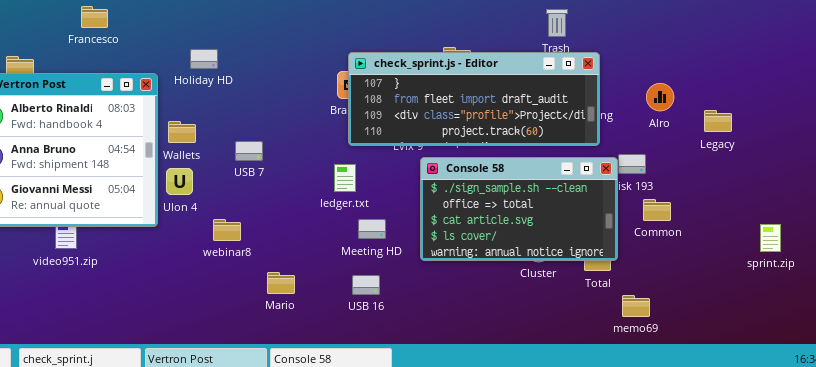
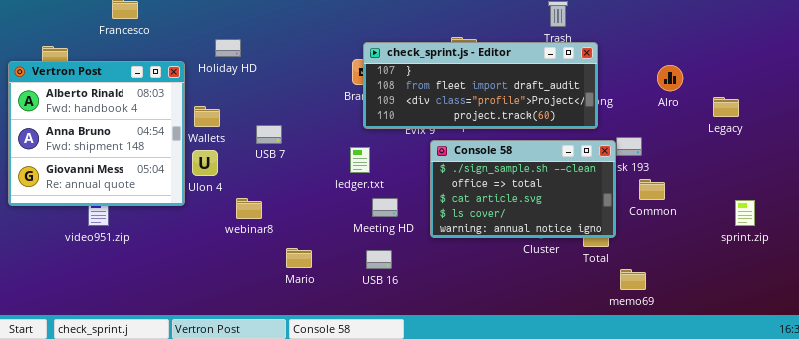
Alro: [646,83,674,111] -> [657,65,683,91], moved
Legacy: [704,110,732,132] -> [713,97,739,117], moved
sprint.zip: [760,224,781,252] -> [735,200,755,226], moved

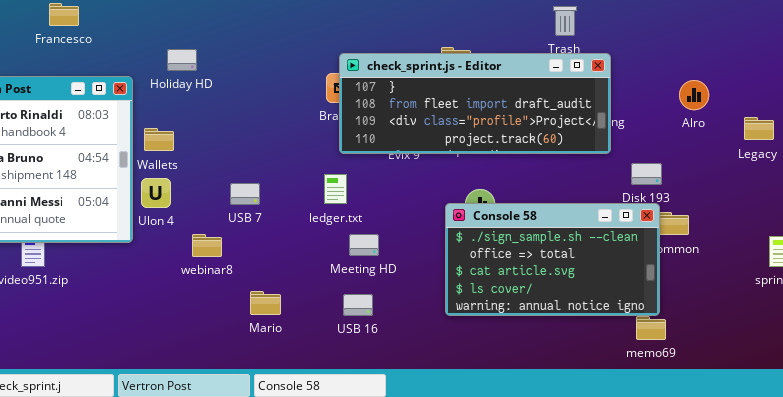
USB 7: [256,125,282,144] -> [230,183,260,205], moved
Console 58: [430,140,616,238] -> [445,203,660,316], moved

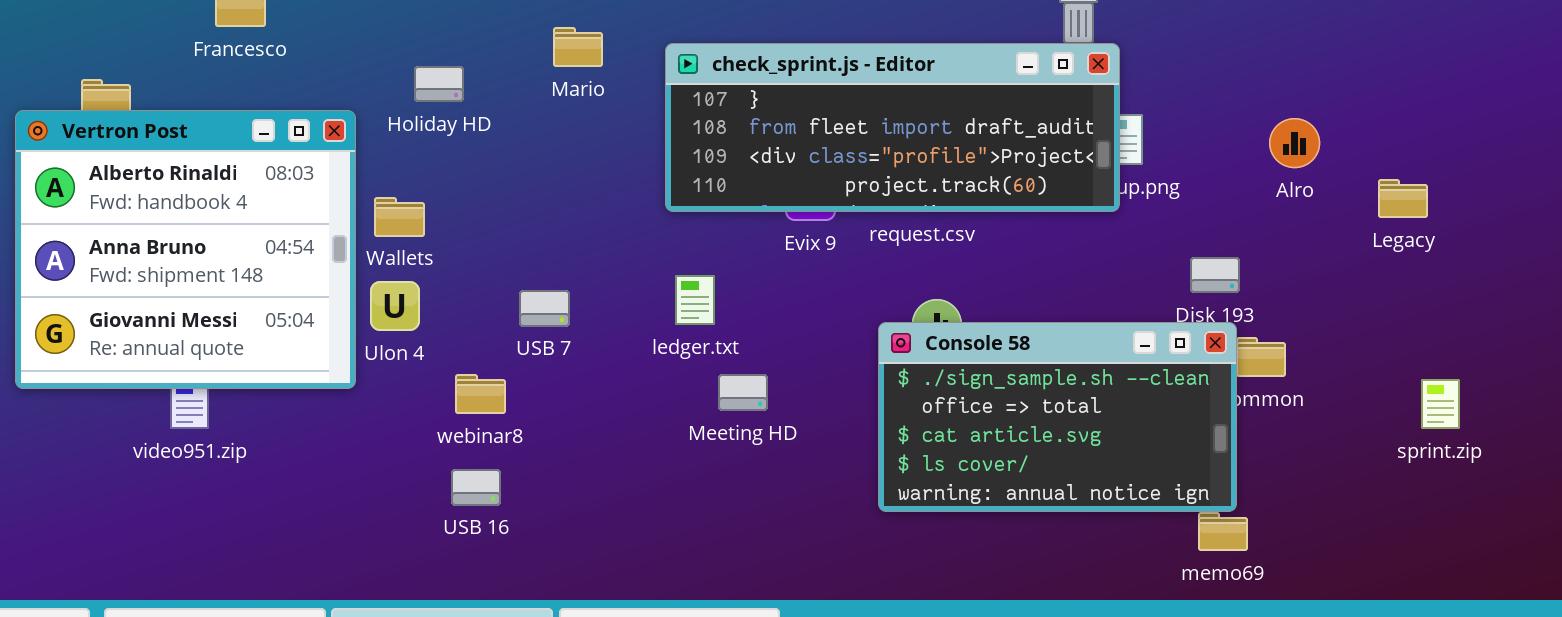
check_sprint.js - Editor: [339,53,611,154] -> [665,43,1120,212], moved
Mario: [250,291,281,315] -> [553,27,603,67], moved
USB 16: [343,294,373,316] -> [451,469,501,506], moved

